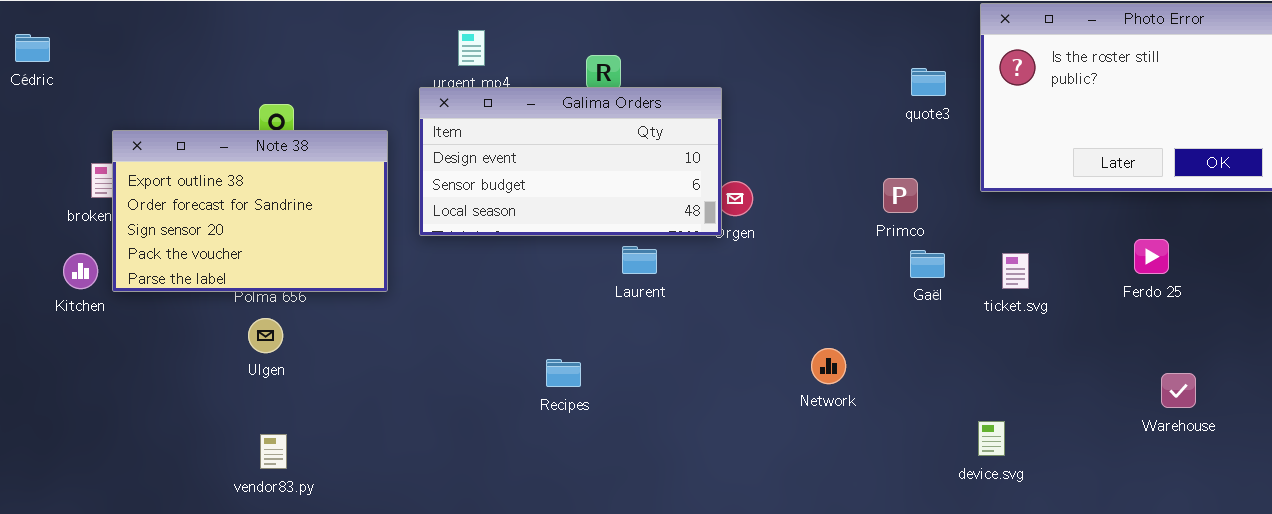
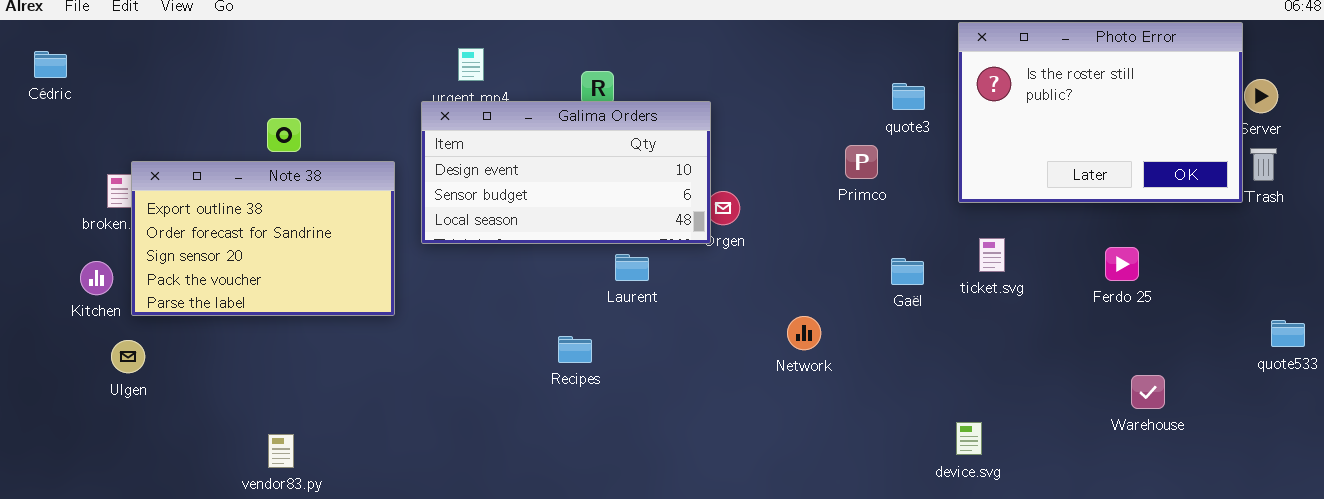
Note 38: [112,130,388,292] -> [131,161,395,316], moved
Primco: [883,178,918,213] -> [845,145,878,179], moved
ticket.svg: [1002,253,1029,289] -> [979,238,1005,272], moved
Ulgen: [248,318,283,353] -> [111,340,145,373], moved
Network: [811,348,846,384] -> [787,316,821,350], moved
Recipes: [546,359,581,387] -> [558,336,592,363], moved

